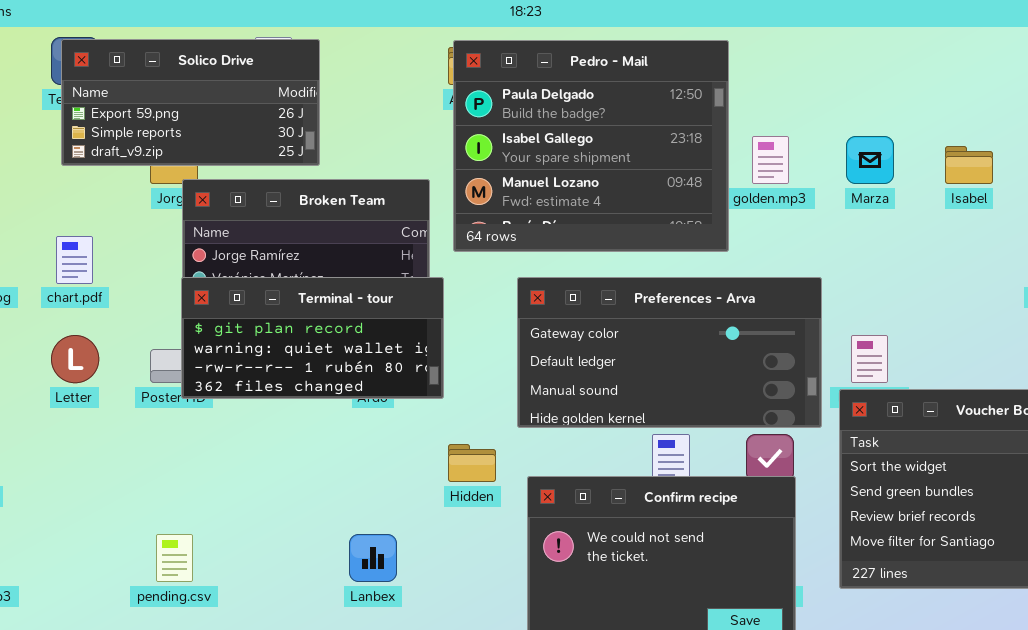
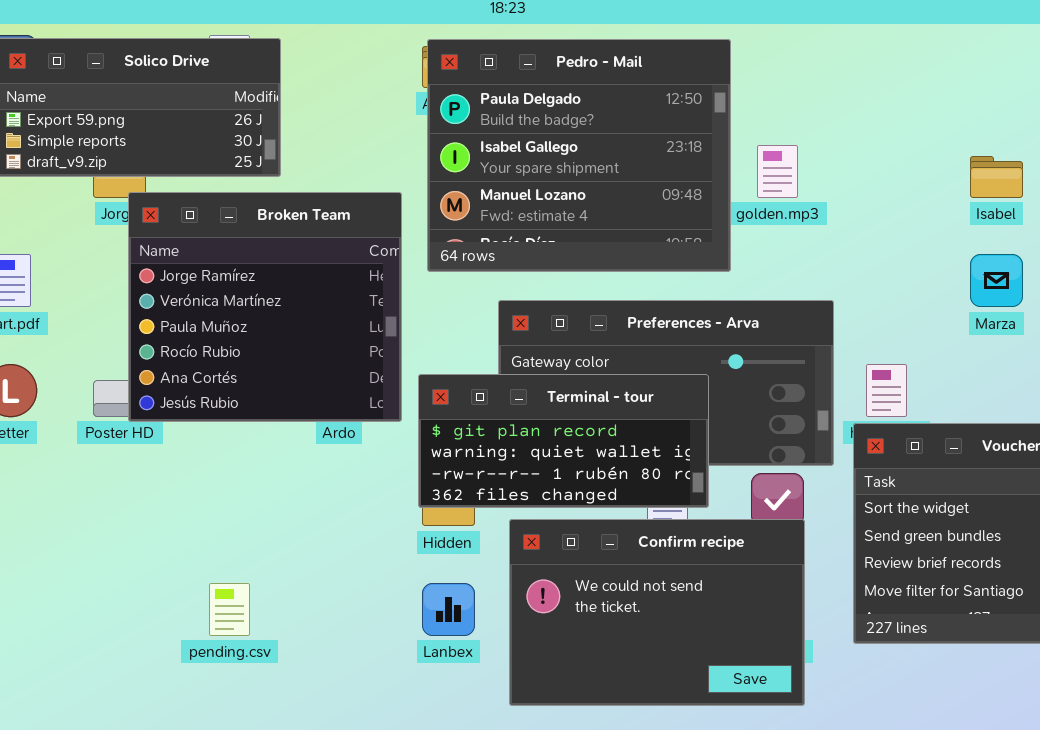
Marza: [846,136,894,184] -> [970,254,1023,307], moved
Terminal - tour: [181,277,444,399] -> [418,374,709,508], moved
pending.csv: [156,534,193,582] -> [209,583,250,636], moved
Lanbex: [349,534,397,582] -> [422,583,475,636], moved

